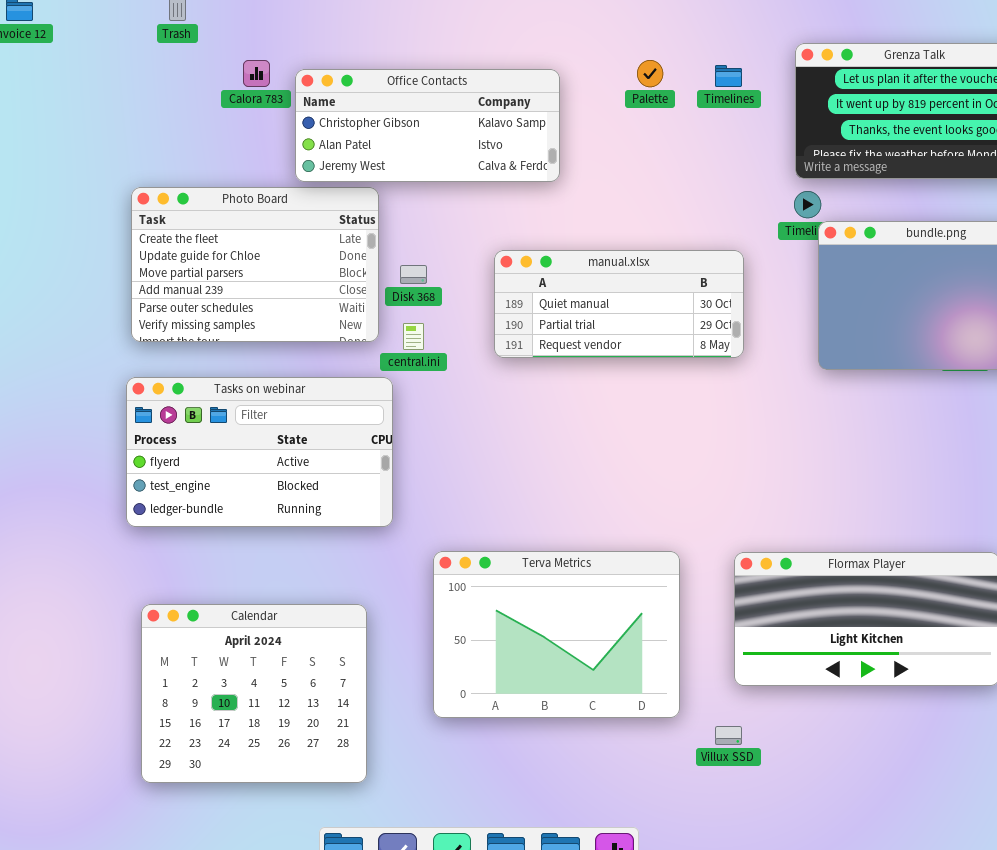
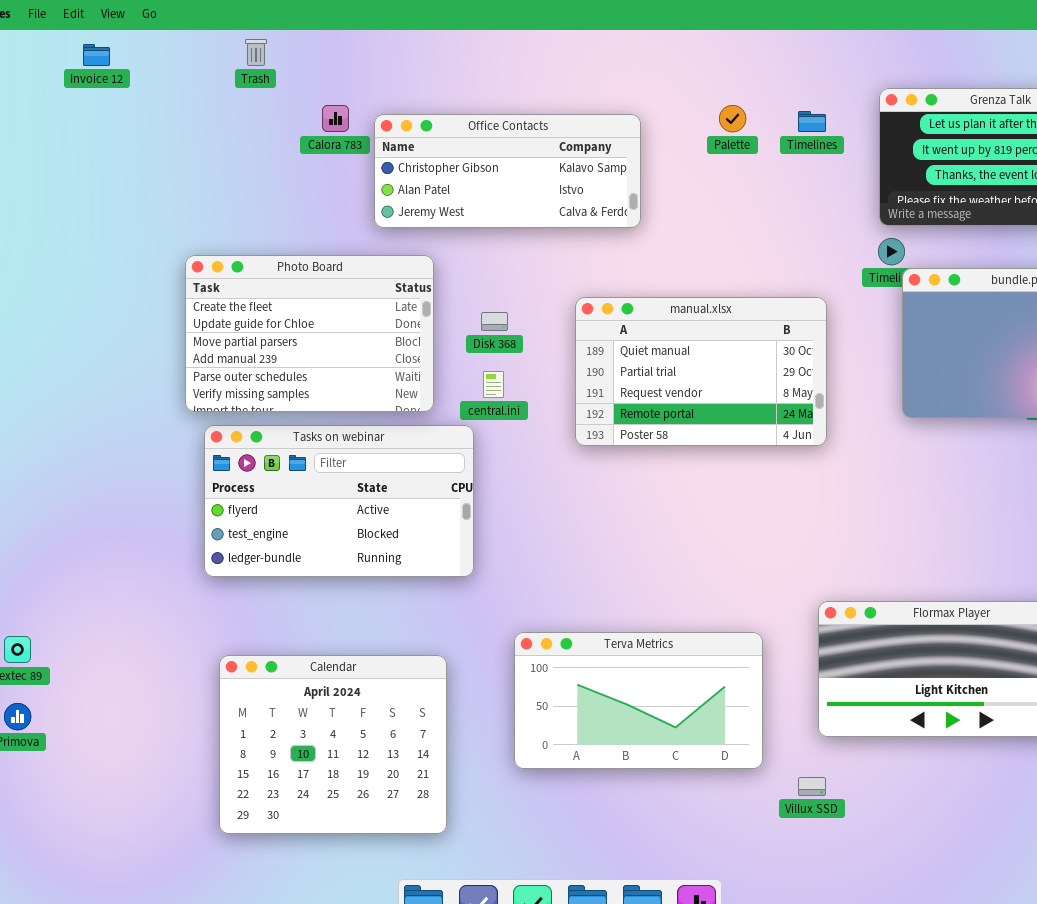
Photo Board: [131,187,379,342] -> [185,255,434,412], moved
manual.xlsx: [494,250,744,358] -> [575,297,827,446], resized
Terva Metrics: [433,551,680,718] -> [514,632,763,769], resized

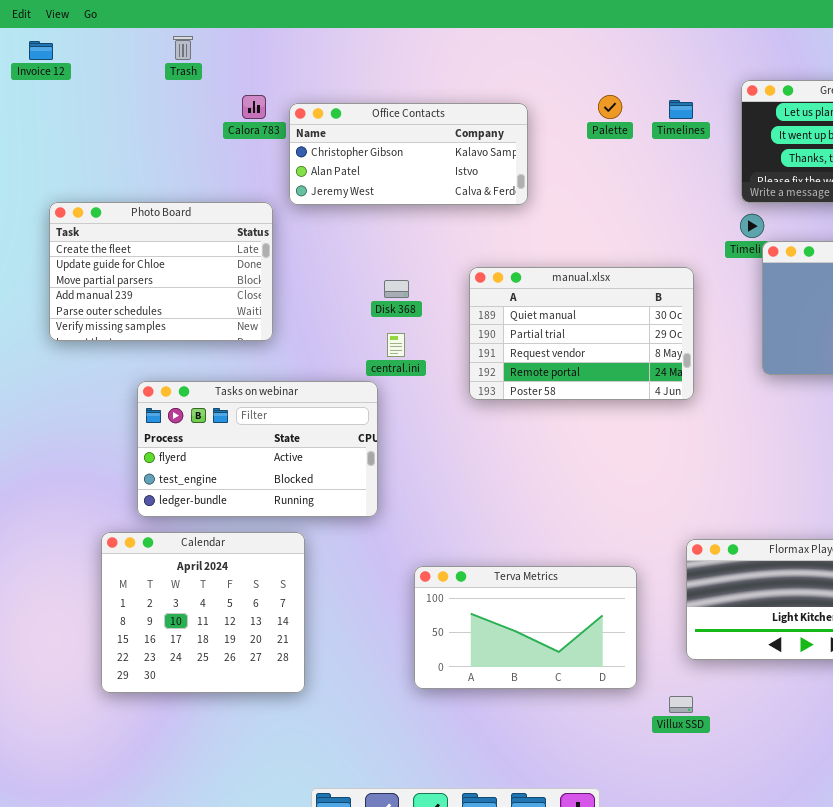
Photo Board: [185,255,434,412] -> [49,202,273,341], moved
Calendar: [219,655,447,834] -> [101,532,305,693], moved

